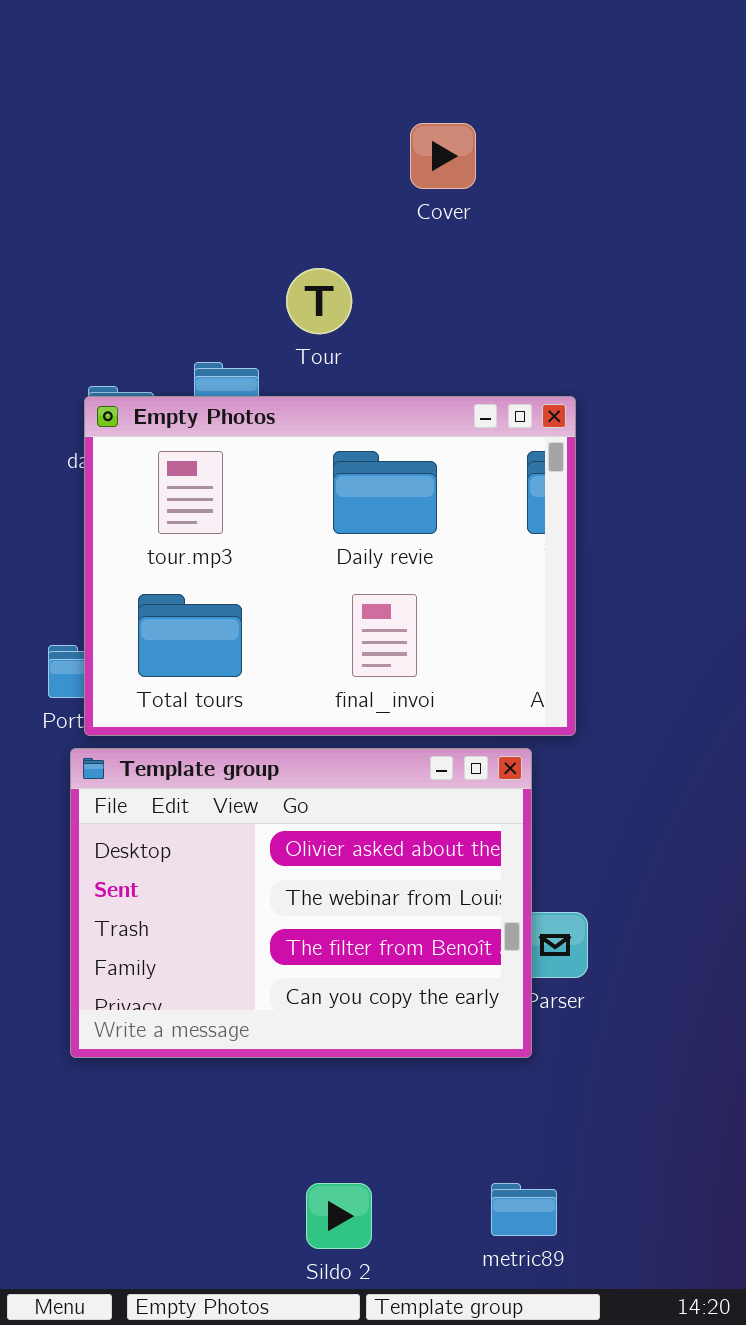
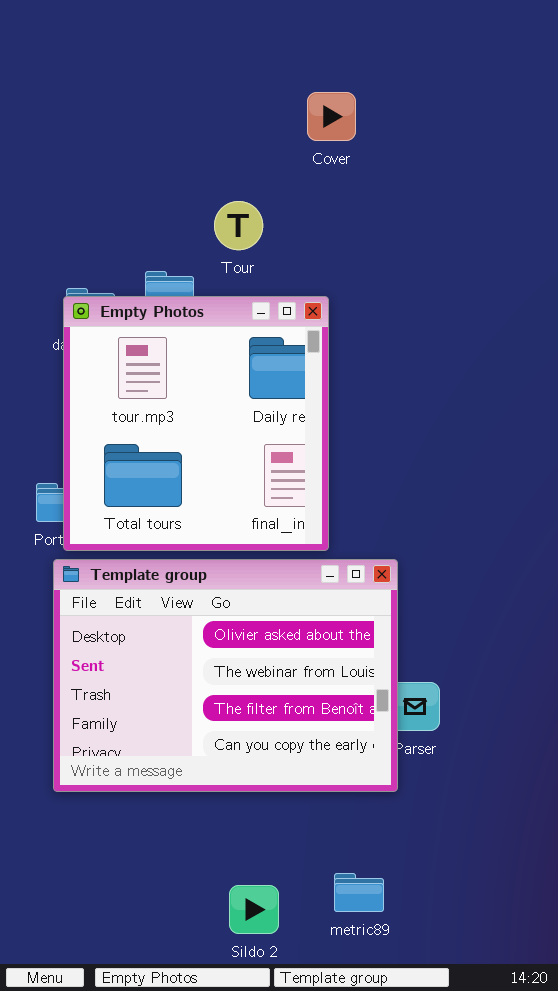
Empty Photos: [84,396,576,736] -> [63,296,329,551], resized
metric89: [491,1183,557,1236] -> [334,873,384,912], moved

